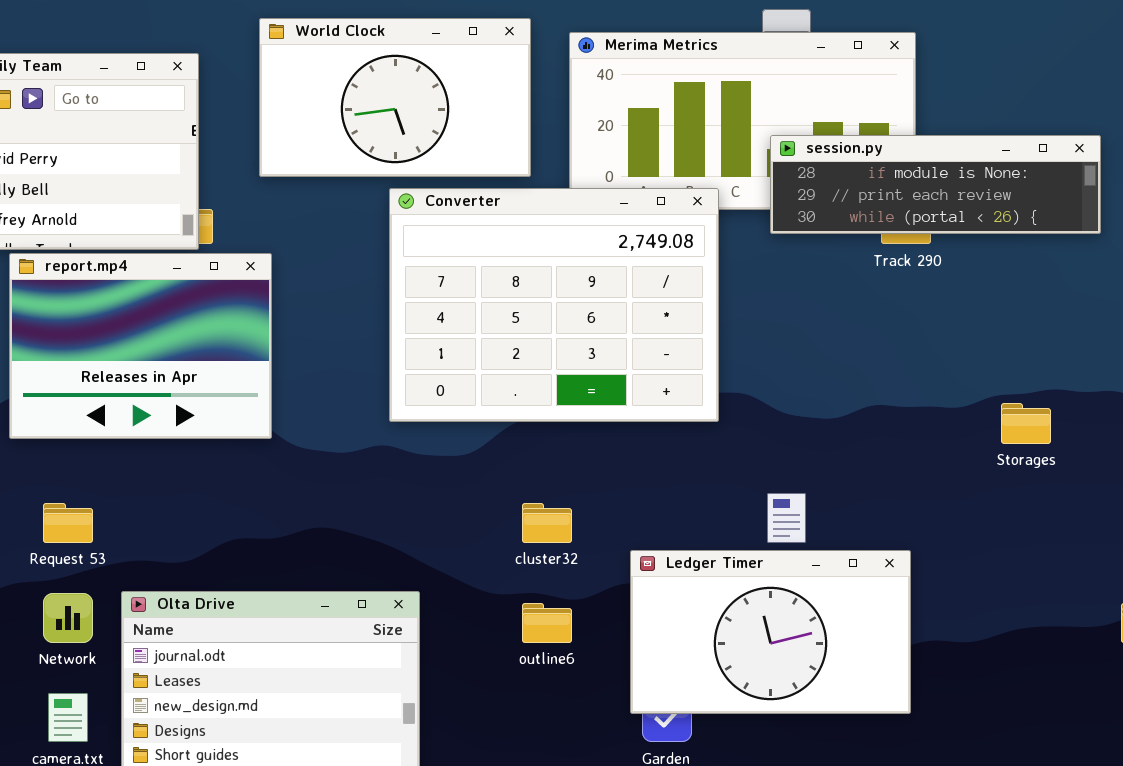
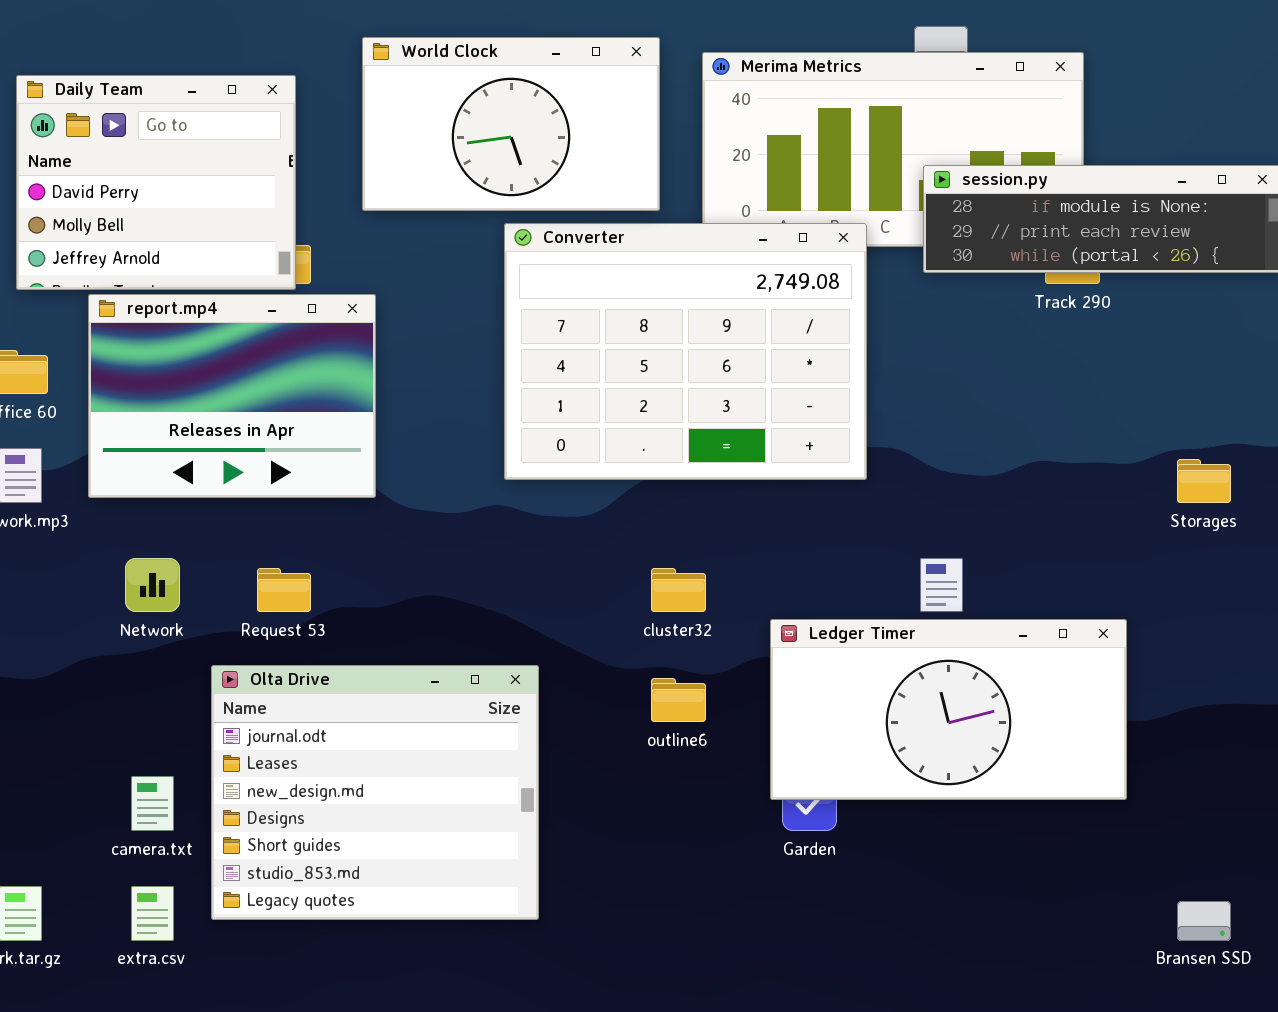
Request 53: [43,503,93,543] -> [257,568,311,612], moved
Ledger Timer: [630,550,911,714] -> [770,619,1127,800], resized
Network: [43,593,93,643] -> [125,558,180,612], moved

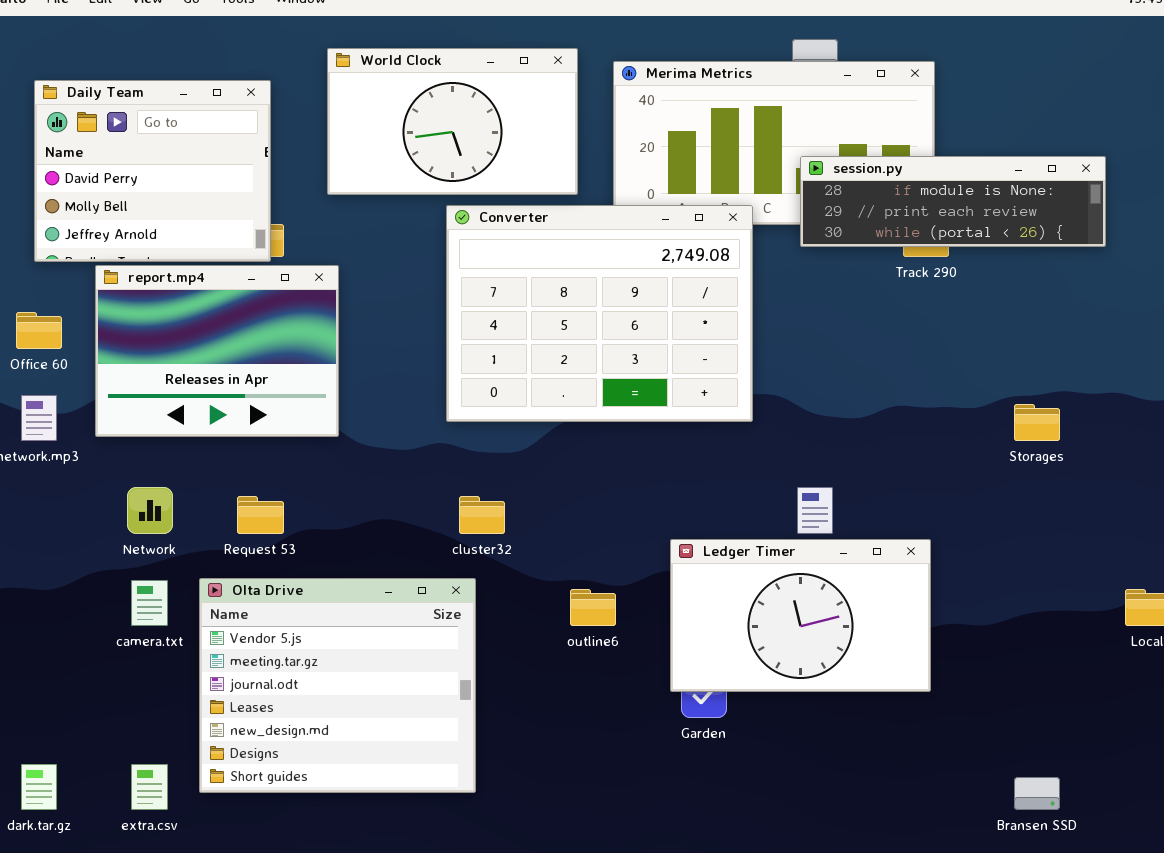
cluster32: [651,568,706,612] -> [459,496,505,534], moved
Ledger Timer: [770,619,1127,800] -> [670,539,931,692], resized
Olta Drive: [211,665,539,920] -> [199,578,476,793], scrolled up 2 rows
camera.txt: [131,776,174,831] -> [131,580,168,626], moved

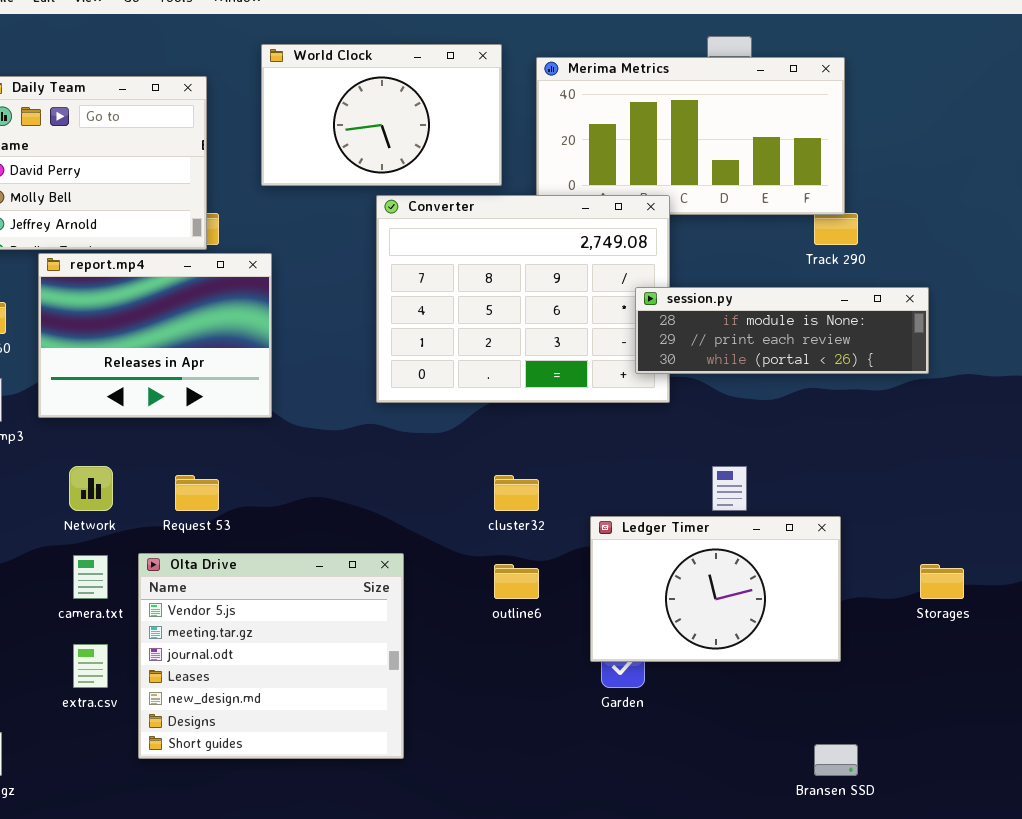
session.py: [800,156,1106,247] -> [635,287,929,374], moved
Storages: [1014,404,1060,441] -> [920,564,964,599], moved
cluster32: [459,496,505,534] -> [494,475,539,511], moved
extra.csv: [131,764,168,810] -> [73,644,108,688], moved
Bransen SSD: [1014,777,1060,810] -> [814,744,858,776], moved

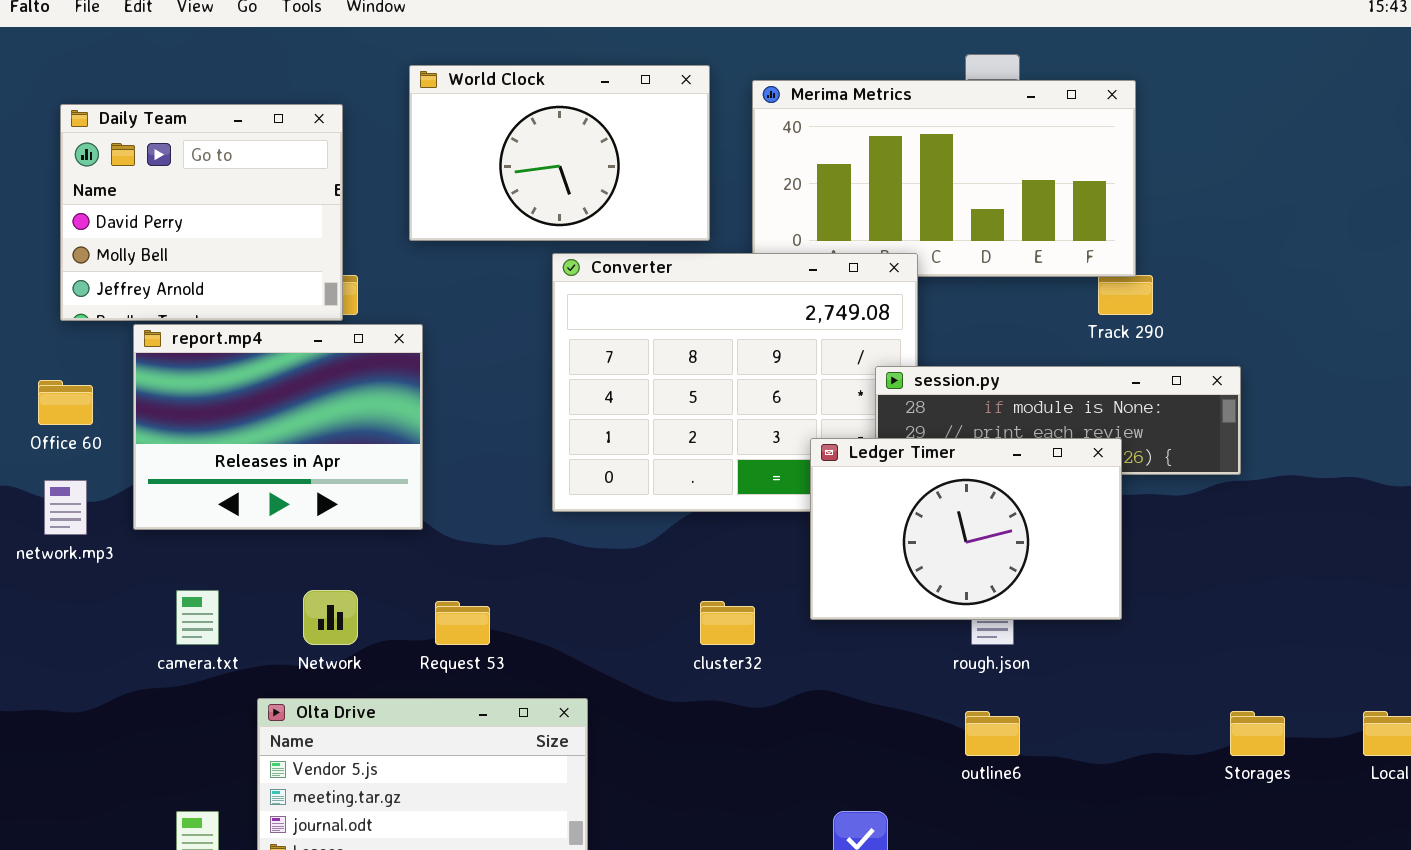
Network: [69,466,113,511] -> [303,590,358,645], moved
Request 53: [175,475,219,511] -> [435,601,490,645], moved
Ledger Timer: [590,516,841,662] -> [810,438,1122,620], moved
camera.txt: [73,555,108,599] -> [176,590,219,645], moved
outline6: [494,564,539,599] -> [965,711,1020,756], moved

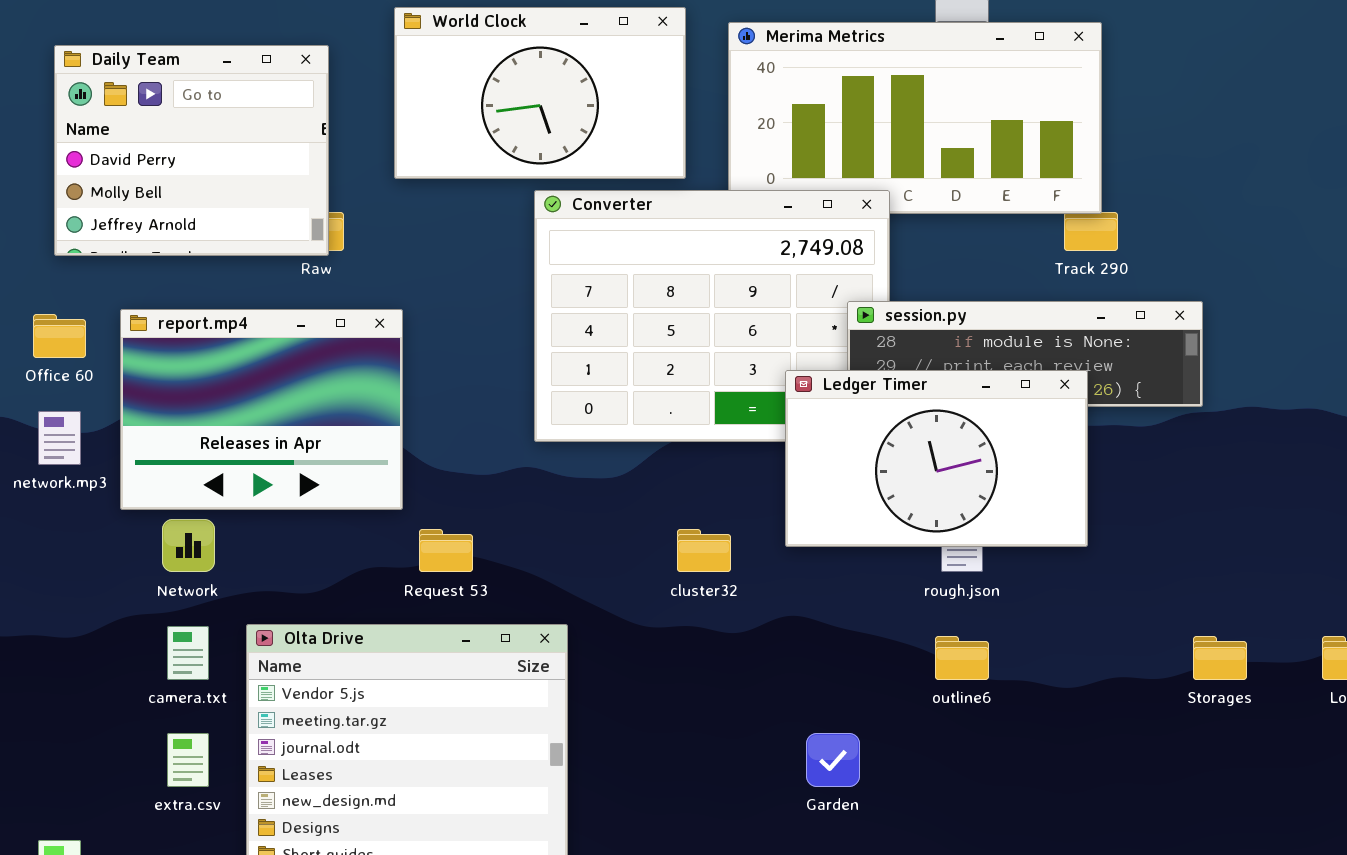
report.mp4: [133,324,423,530] -> [120,309,403,510], moved
camera.txt: [176,590,219,645] -> [167,626,209,680], moved
Network: [303,590,358,645] -> [162,519,215,572], moved

